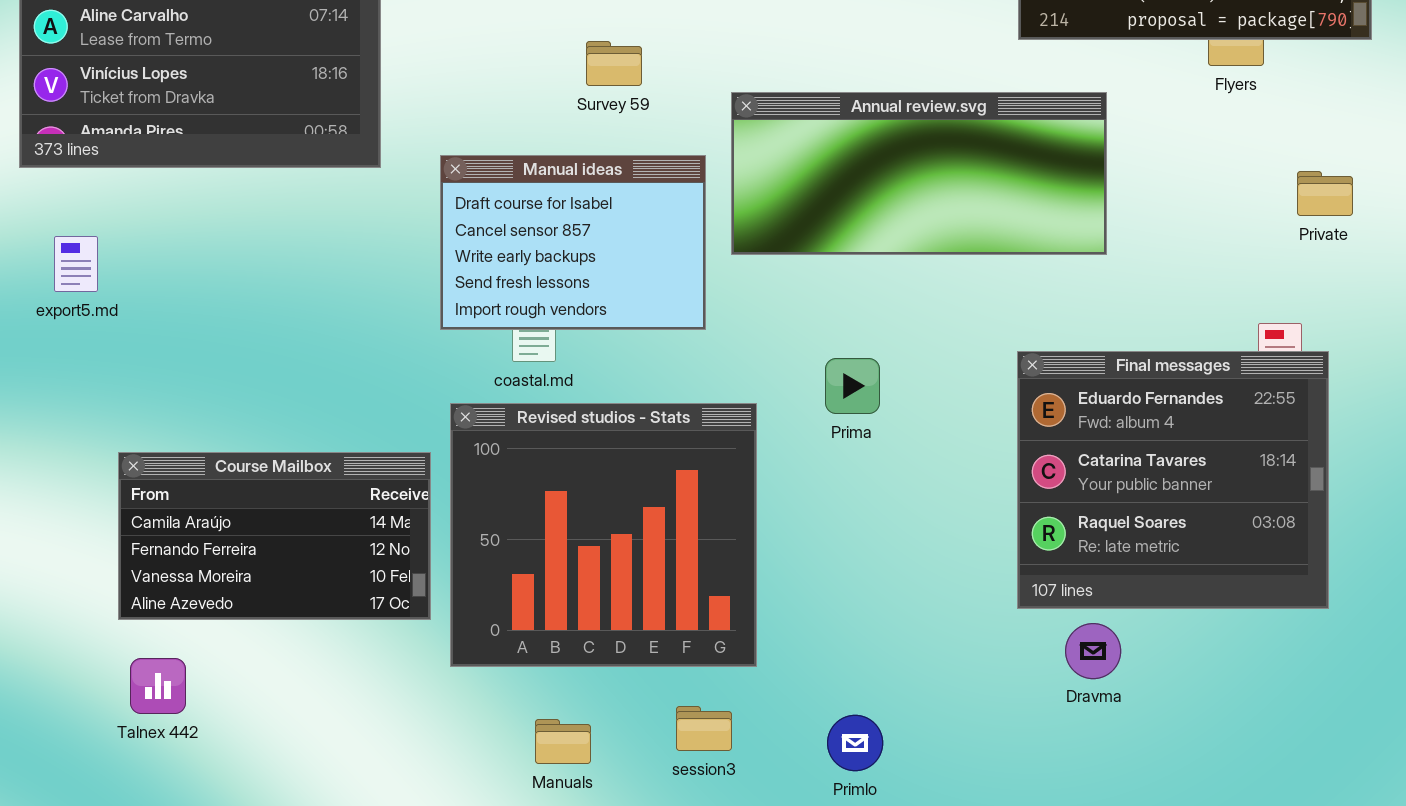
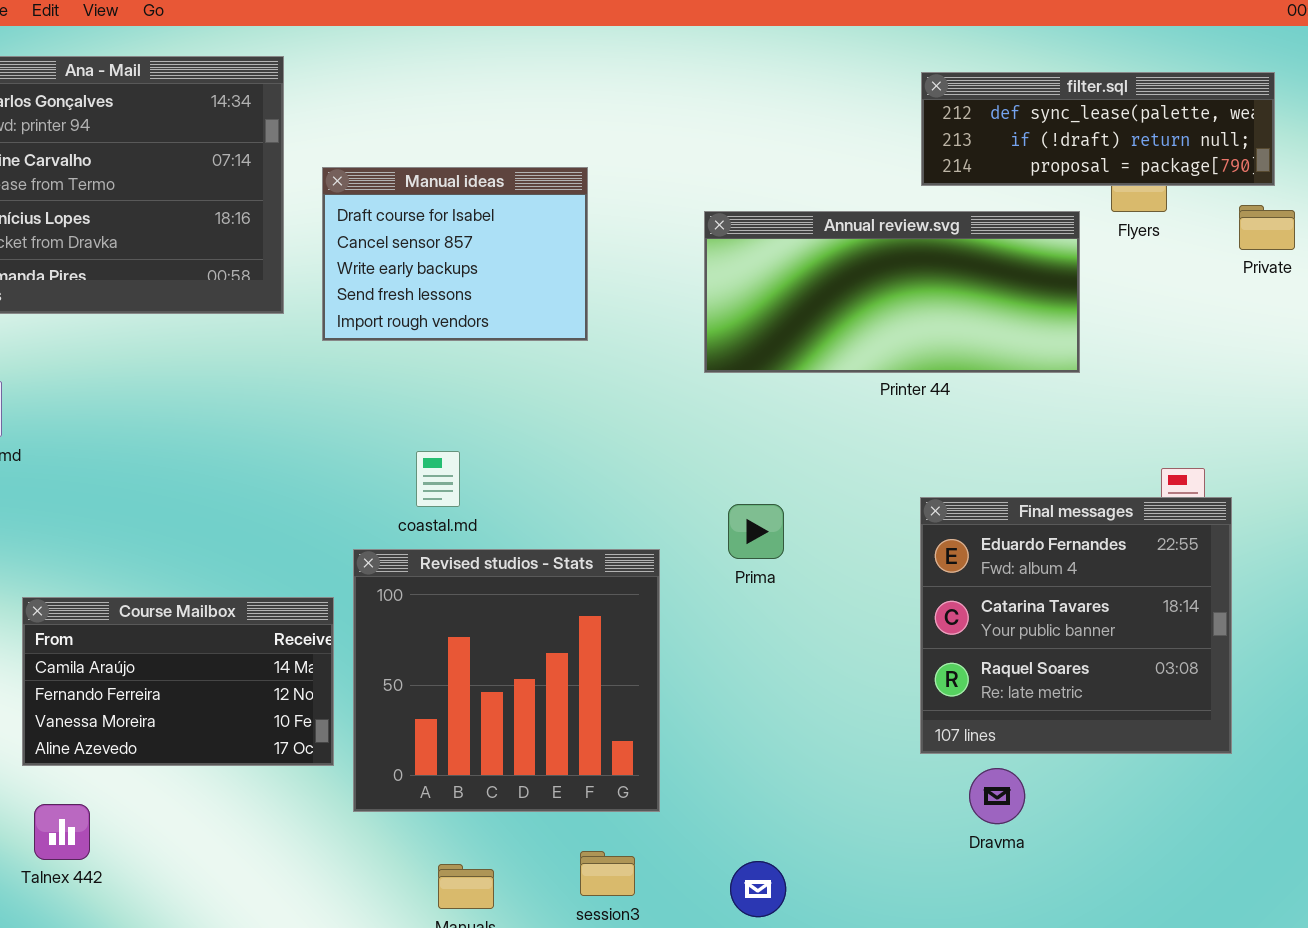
Annual review.svg: [731,92,1107,255] -> [704,211,1080,373], moved
Manual ideas: [440,155,706,330] -> [322,167,588,341], moved
Private: [1297,171,1353,216] -> [1239,205,1295,250], moved

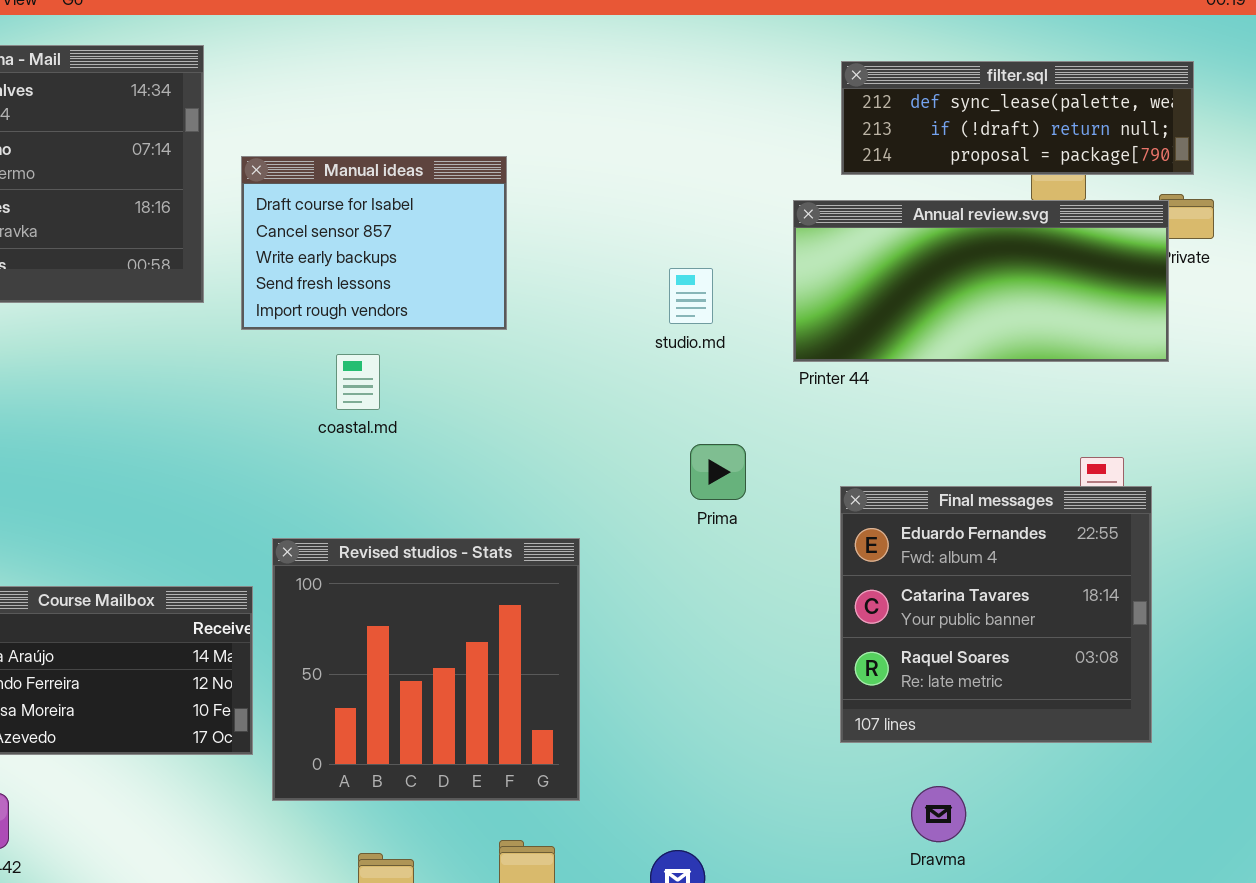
Annual review.svg: [704,211,1080,373] -> [793,200,1169,362], moved
coastal.md: [416,451,460,507] -> [336,354,380,410], moved
Prima: [728,504,784,559] -> [690,444,746,500], moved
Dravma: [969,768,1025,824] -> [911,786,966,842], moved

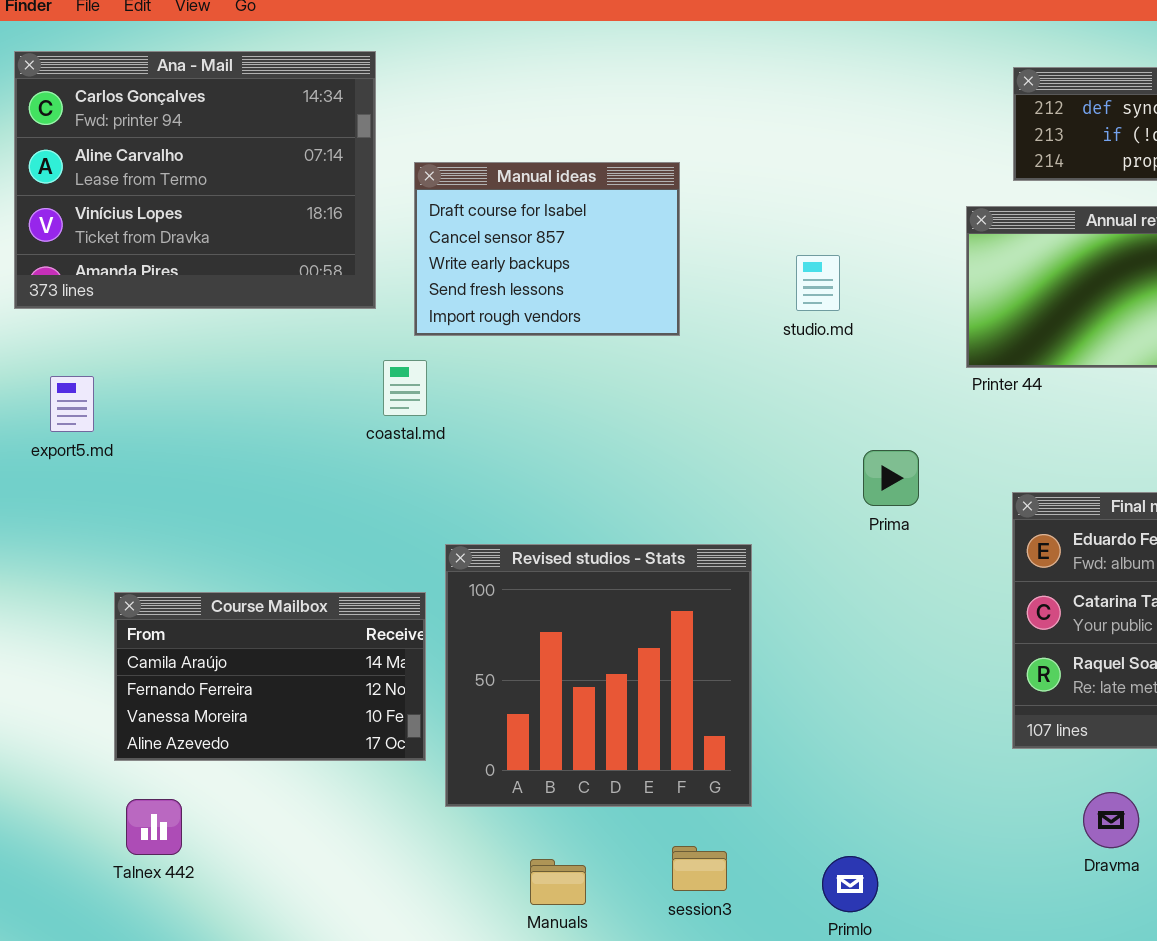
studio.md: [669,268,713,324] -> [796,255,840,311], moved
coastal.md: [336,354,380,410] -> [383,360,427,416], moved

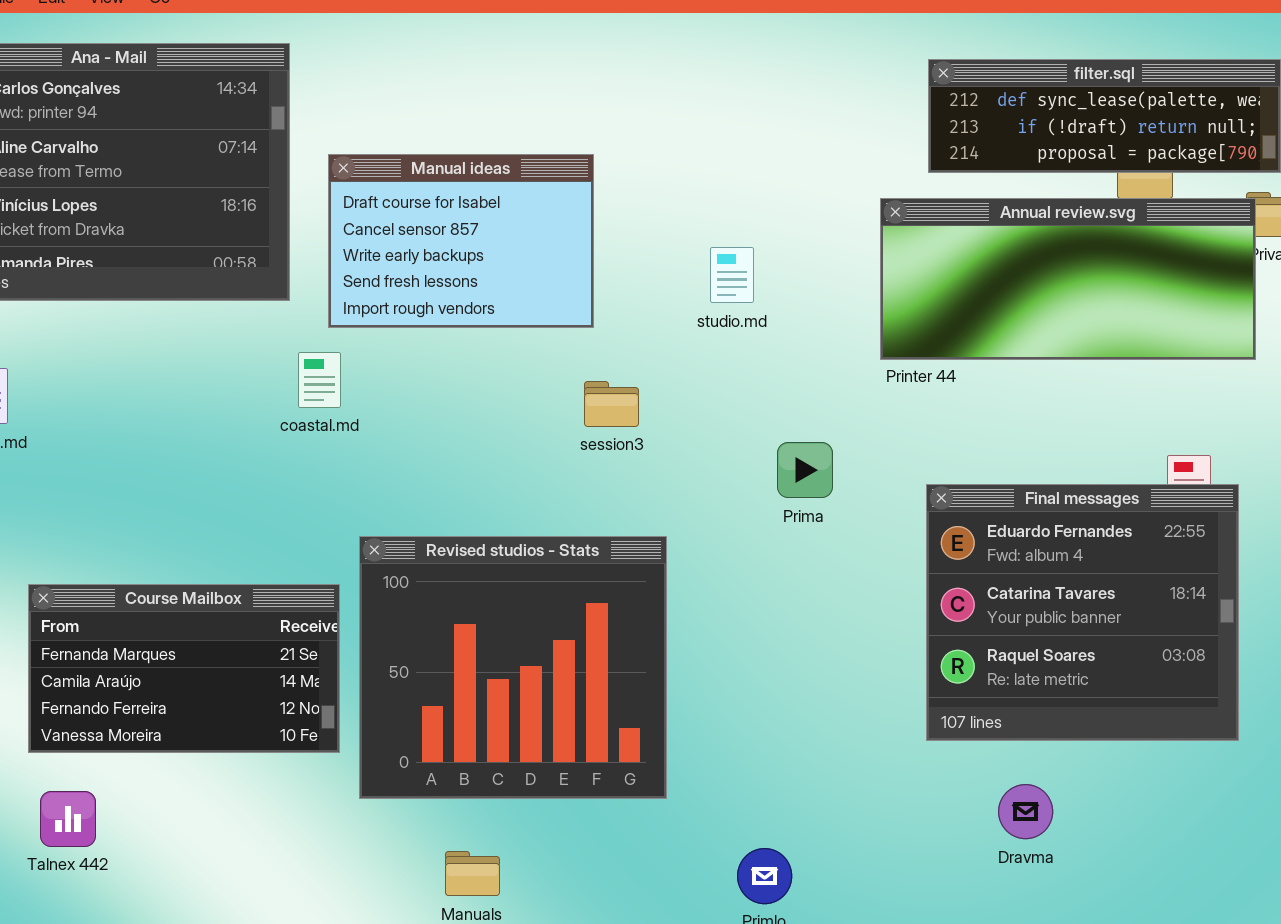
Course Mailbox: [114,592,426,761] -> [28,584,340,753], scrolled up 1 row
session3: [672,846,727,891] -> [584,381,639,427], moved

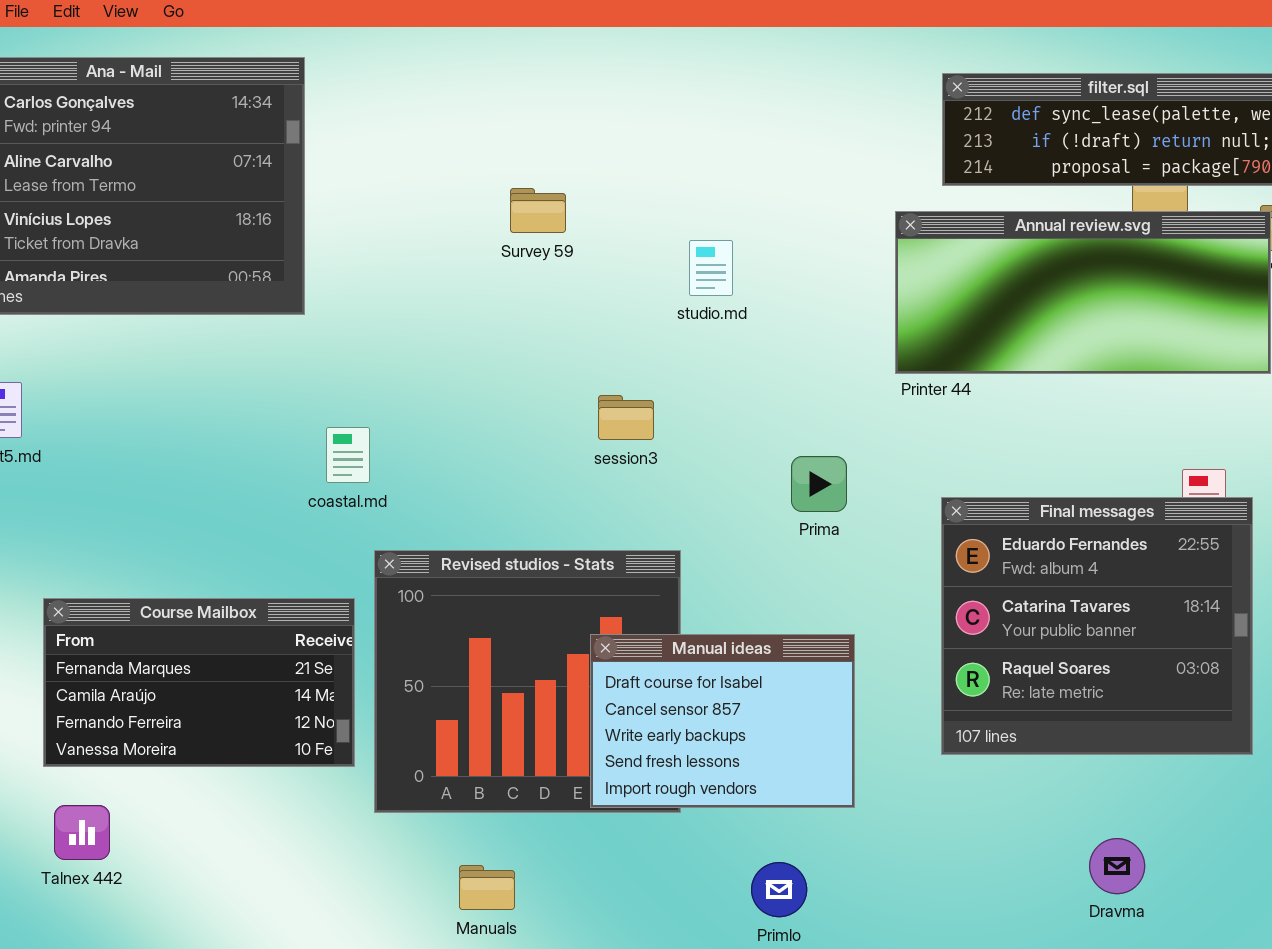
Manual ideas: [328,154,594,328] -> [590,634,855,808], moved
studio.md: [710,247,754,303] -> [689,240,733,296], moved
coastal.md: [298,352,341,408] -> [326,427,370,483], moved
Dravma: [998,784,1053,839] -> [1089,838,1145,894], moved

